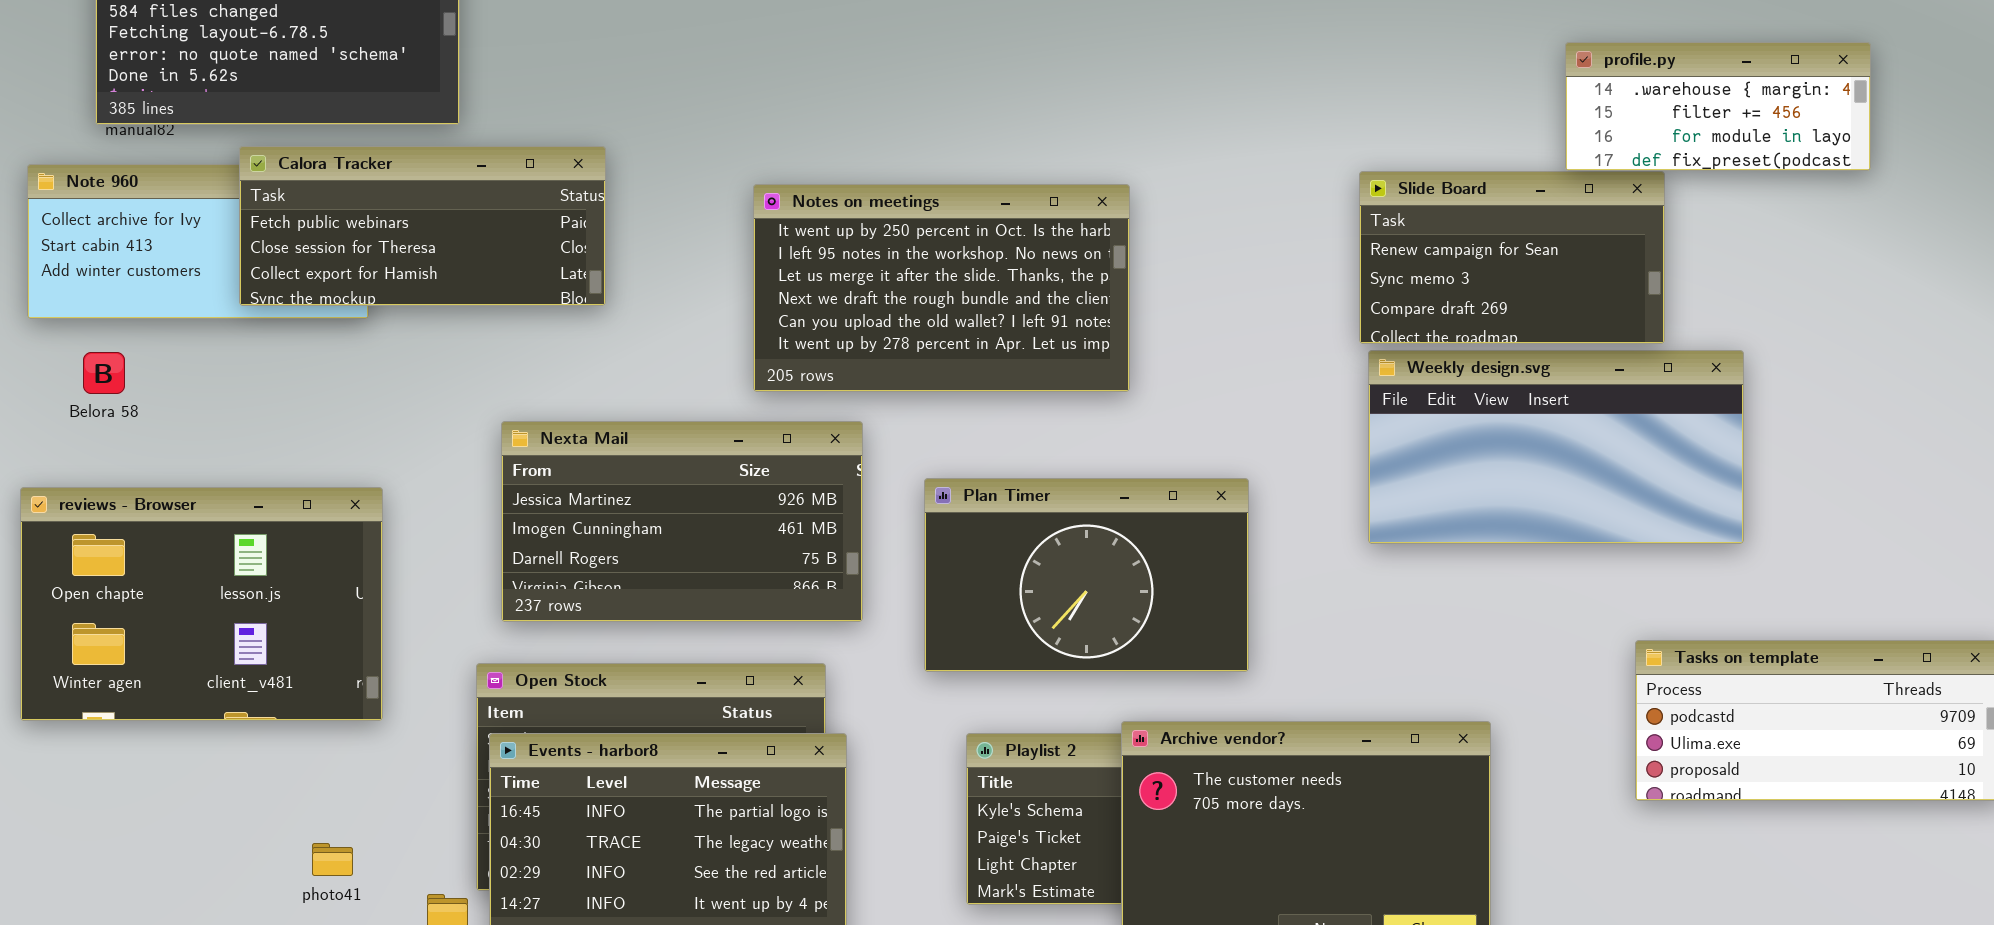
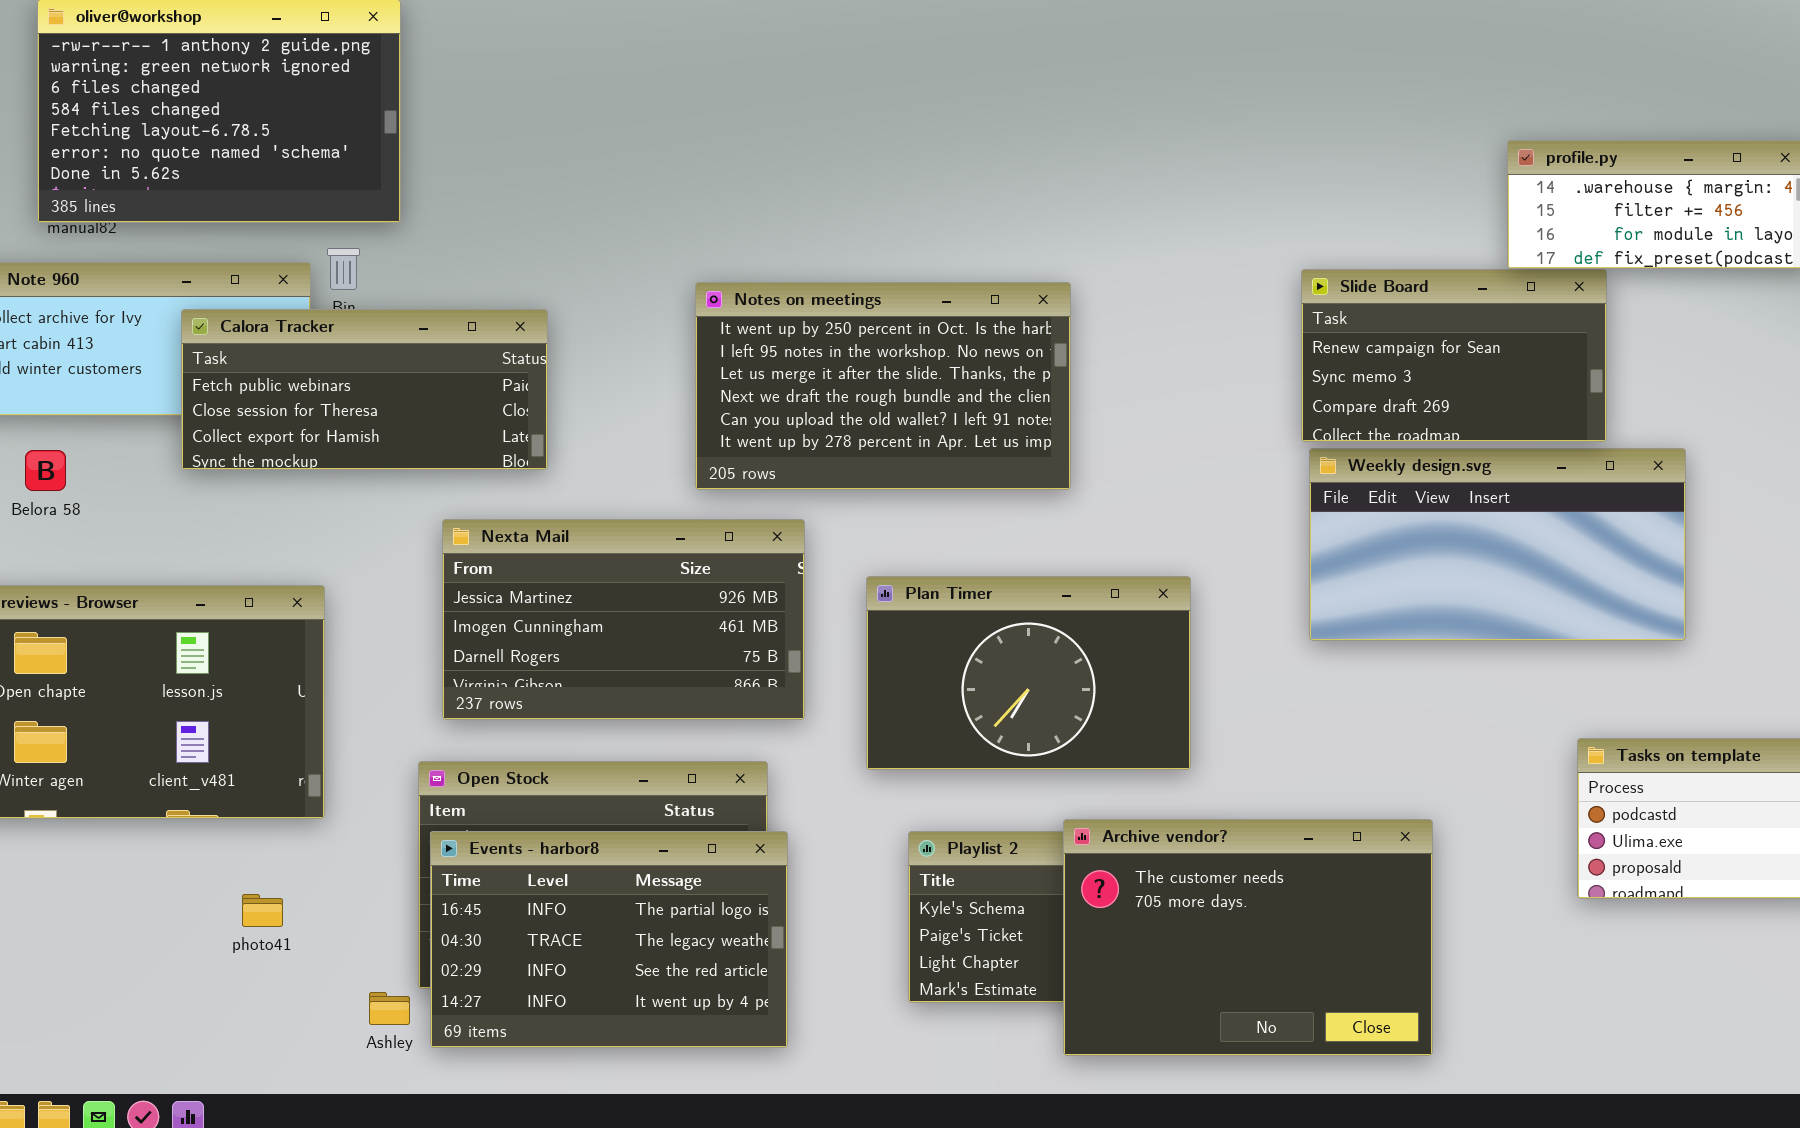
Calora Tracker: [239,146,606,306] -> [181,309,548,470], moved
photo41: [312,843,353,876] -> [242,894,283,927], moved

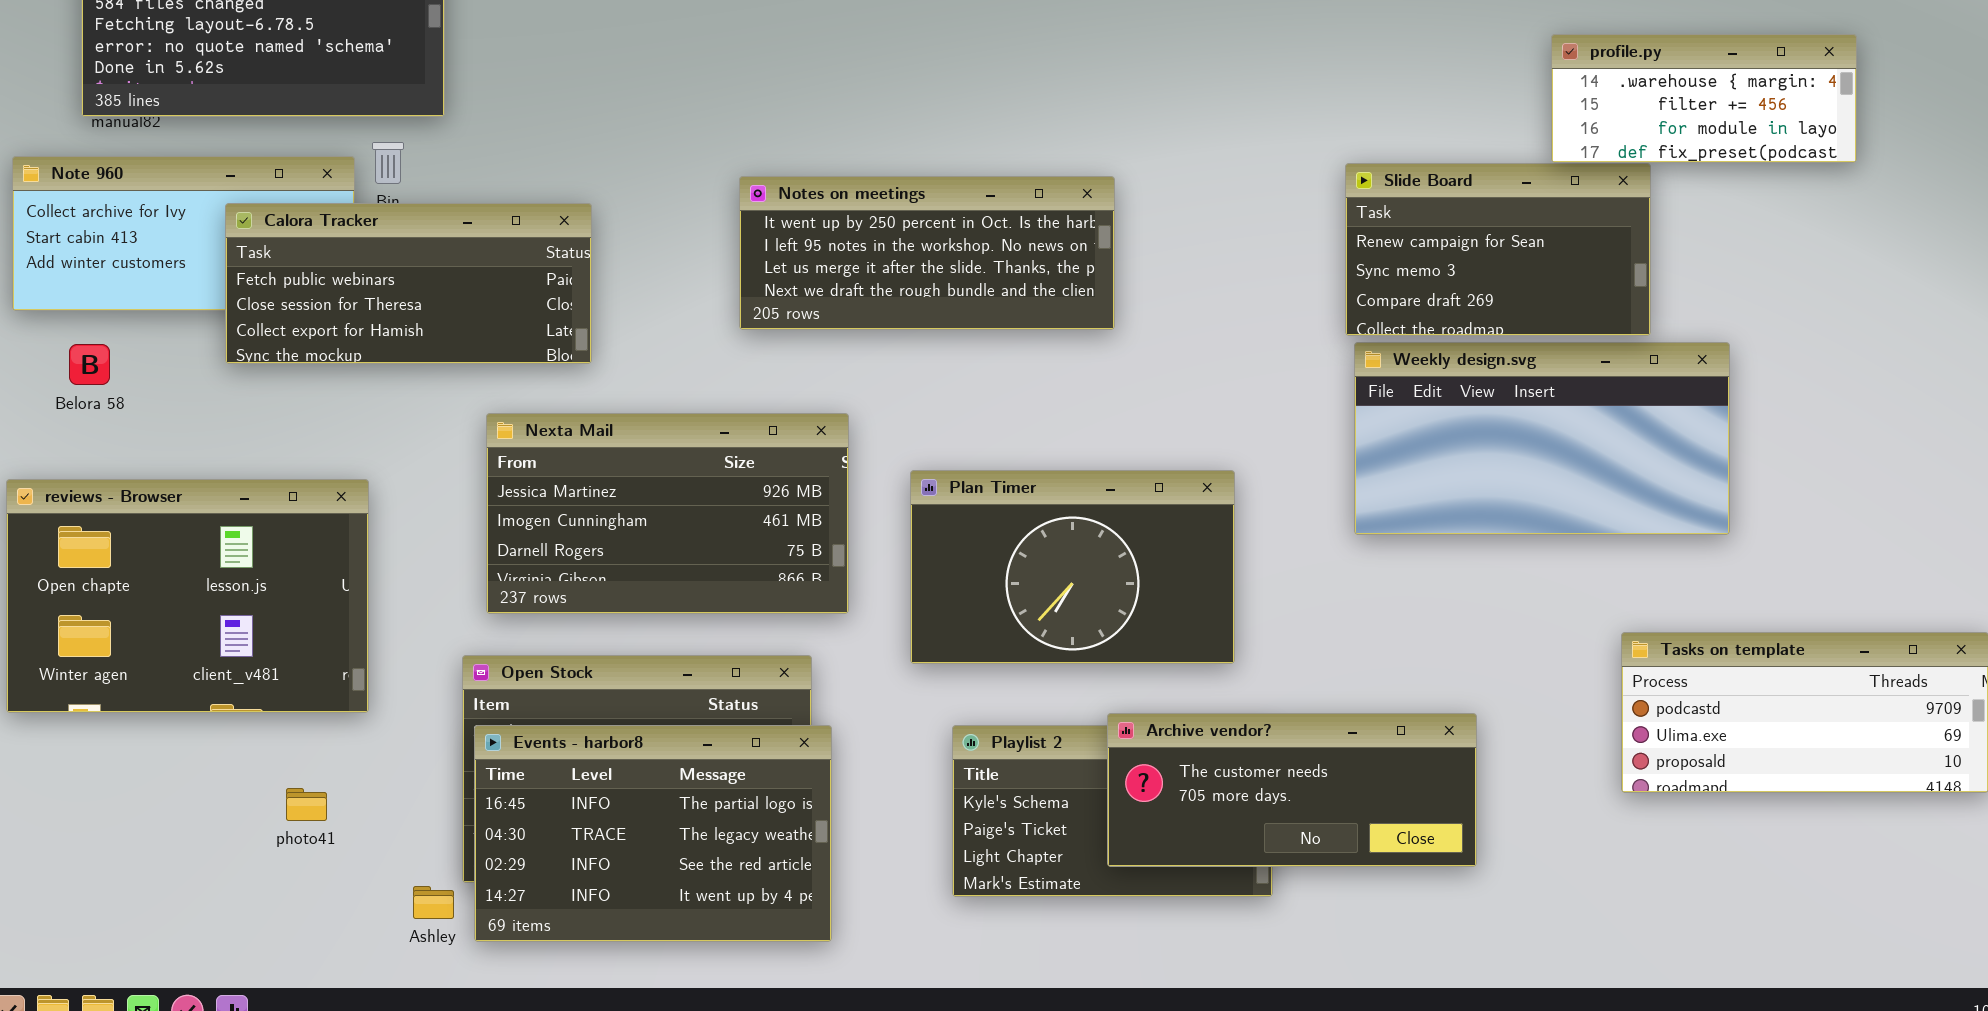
Notes on meetings: [695,282,1071,490] -> [739,176,1115,330], resized
Archive vendor?: [1063,819,1433,1056] -> [1107,713,1477,867], resized

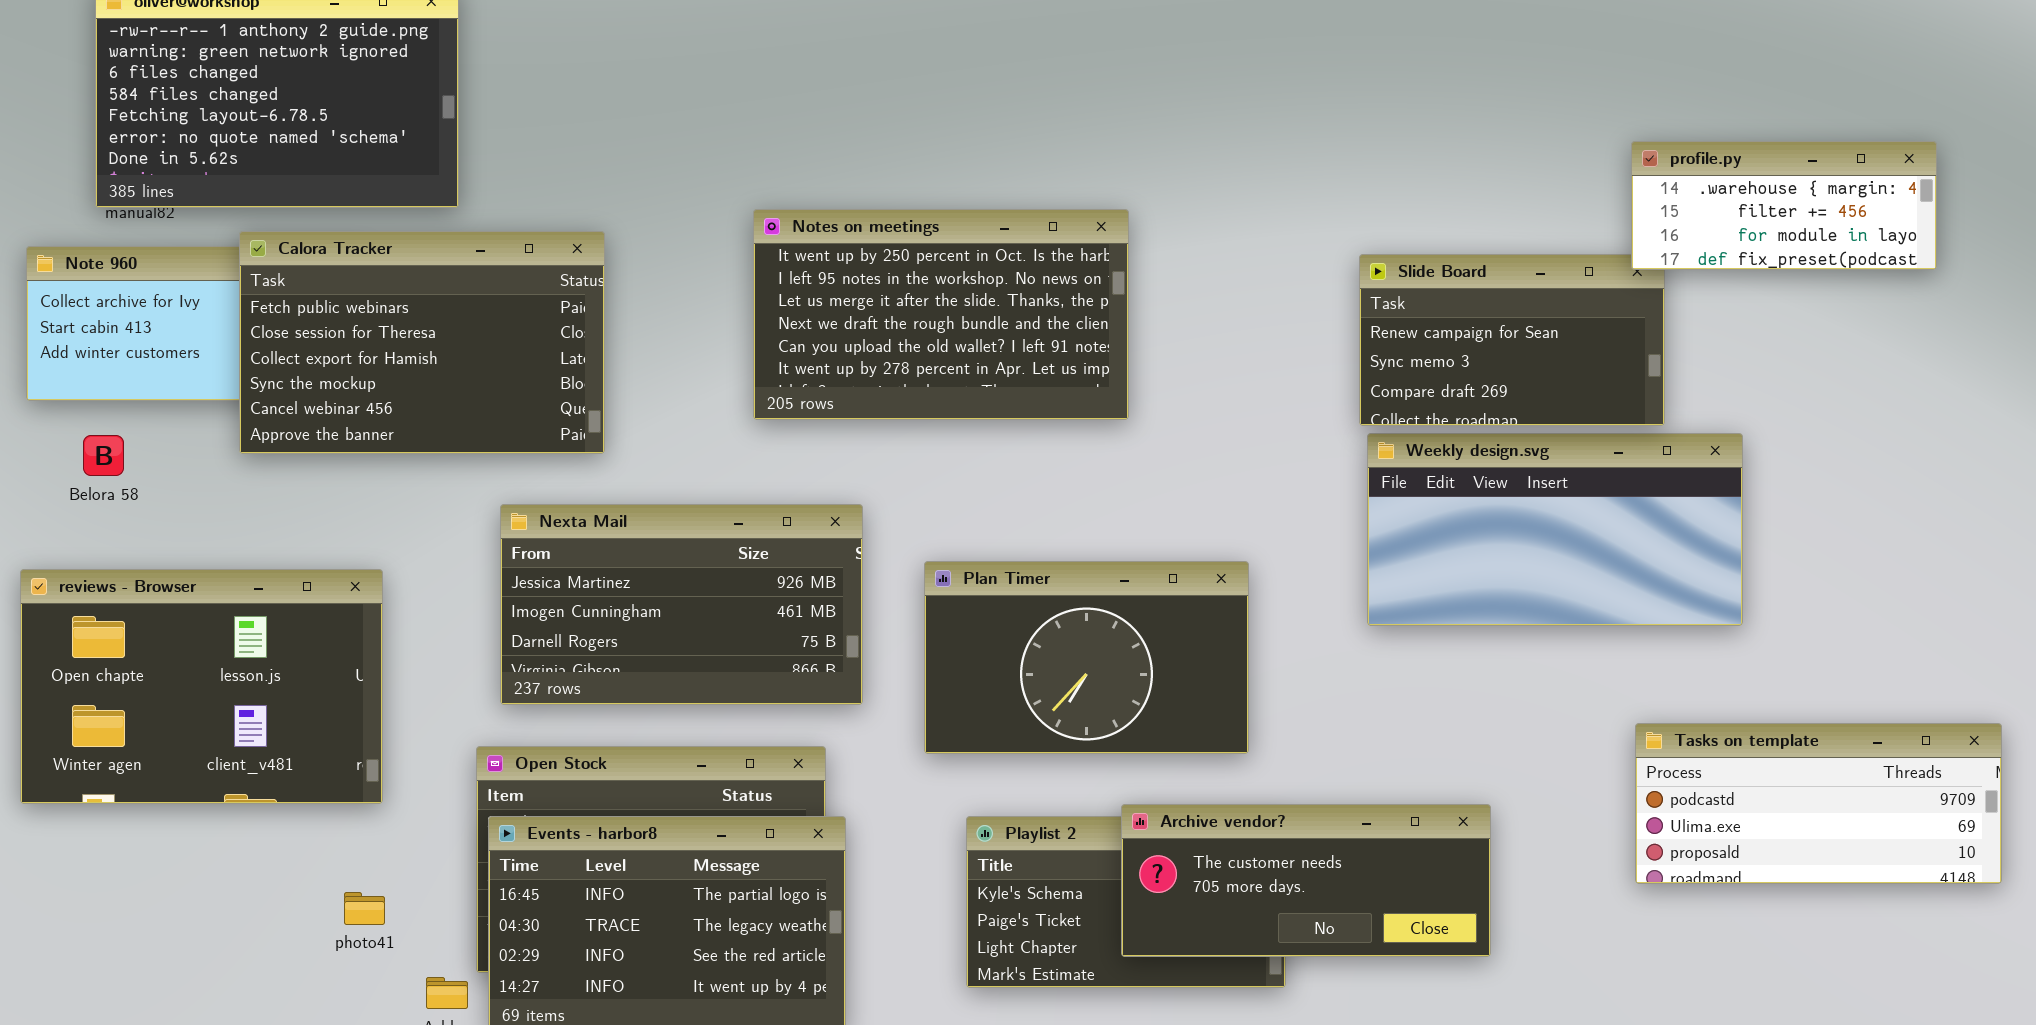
profile.py: [1551,34,1857,163] -> [1631,141,1937,270], moved
Notes on meetings: [739,176,1115,330] -> [753,209,1129,420], resized
Calora Tracker: [225,203,592,364] -> [239,231,605,454], resized
photo41: [286,788,327,821] -> [344,892,385,925], moved

